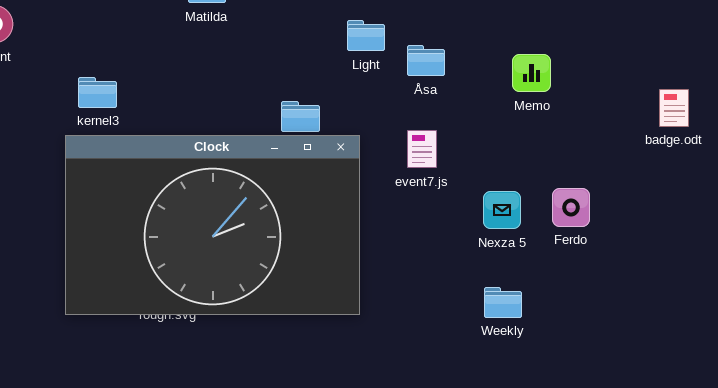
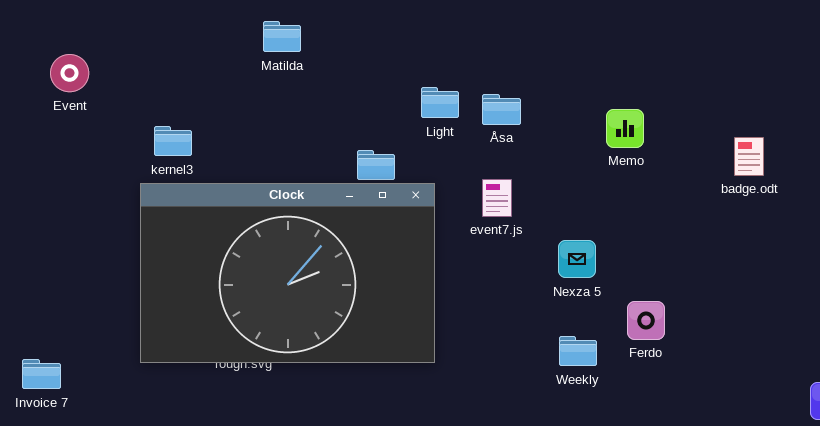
Light: [347,20,385,51] -> [421,87,459,118], moved
Memo: [512,54,551,92] -> [606,109,644,148], moved
Ferdo: [552,188,590,227] -> [627,301,665,340], moved

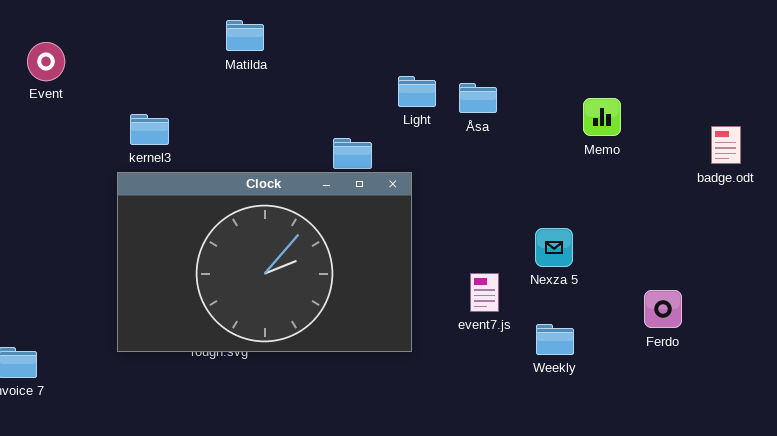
Matilda: [263,21,301,52] -> [226,20,264,51], moved
event7.js: [482,179,512,217] -> [470,273,499,312], moved
Ferdo: [627,301,665,340] -> [644,290,682,328], moved

